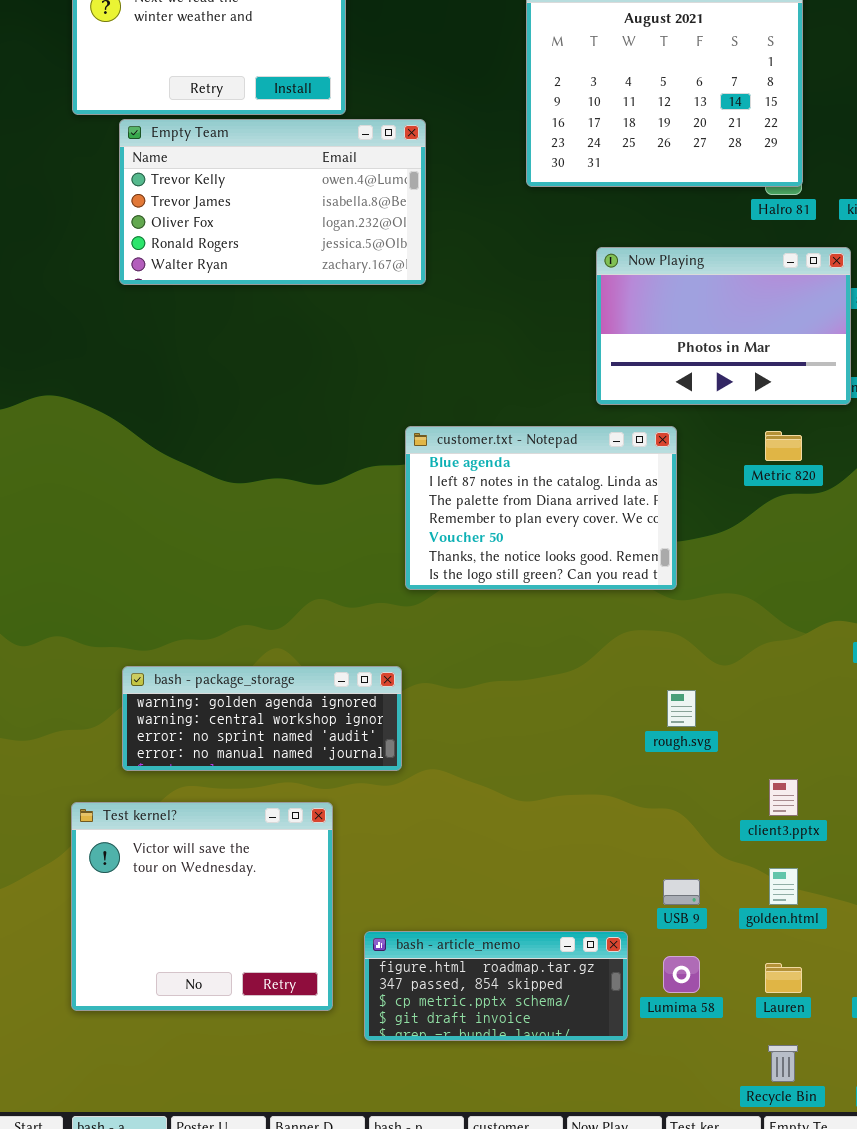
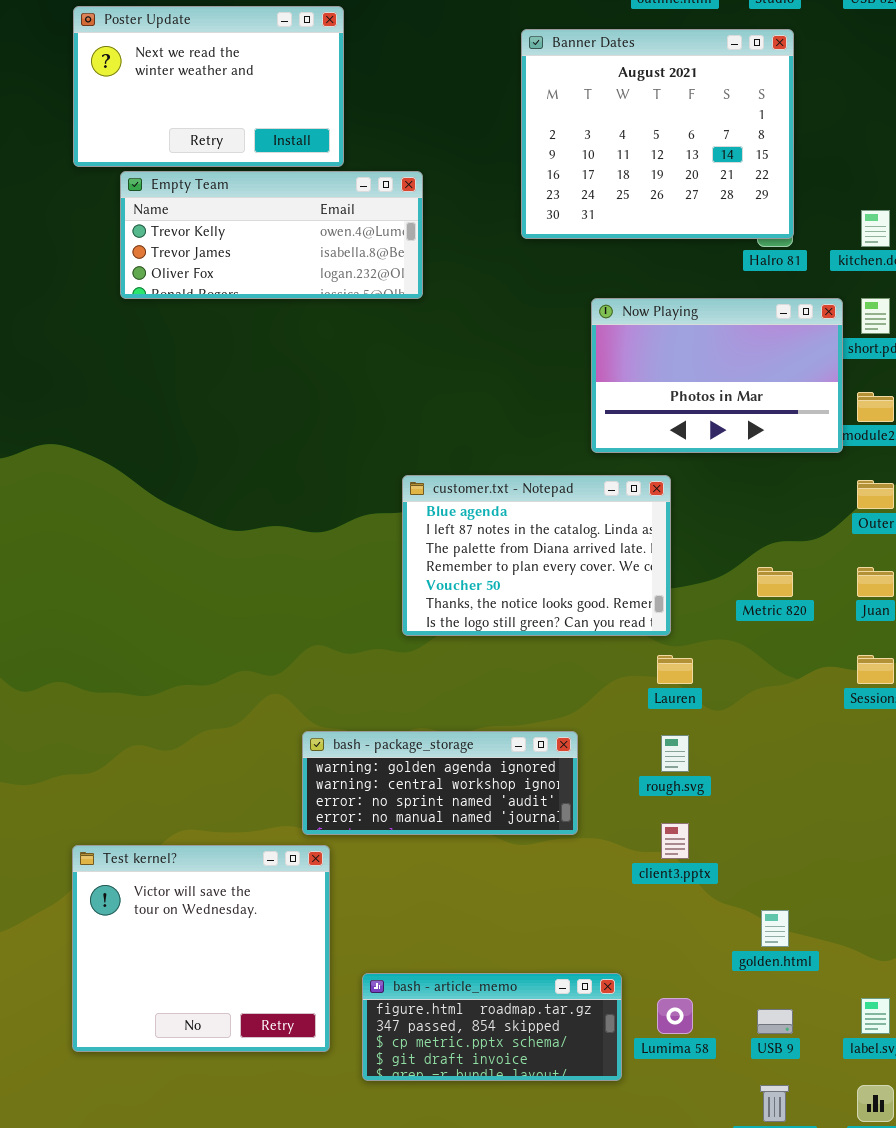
Empty Team: [119,119,426,285] -> [120,171,423,299], resized
Metric 820: [765,431,802,461] -> [757,567,793,597], moved
bash - package_storage: [122,666,402,771] -> [302,731,578,835], moved
client3.pptx: [769,779,798,816] -> [661,823,689,859], moved
USB 9: [663,879,700,905] -> [757,1009,793,1034], moved
Lauren: [765,963,802,993] -> [657,655,693,684], moved

